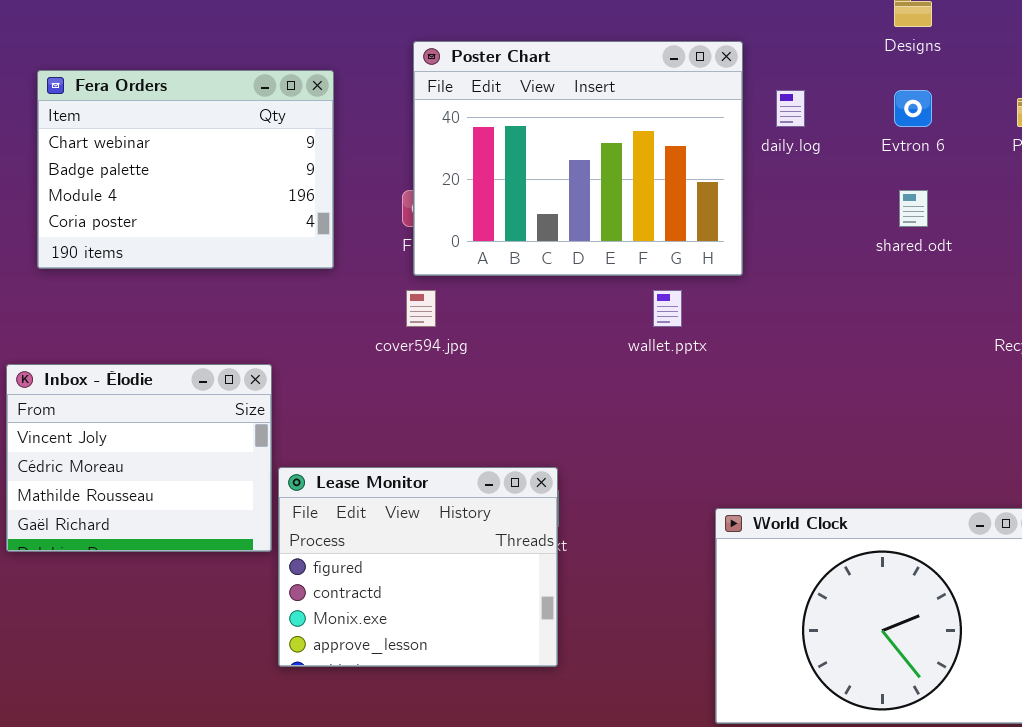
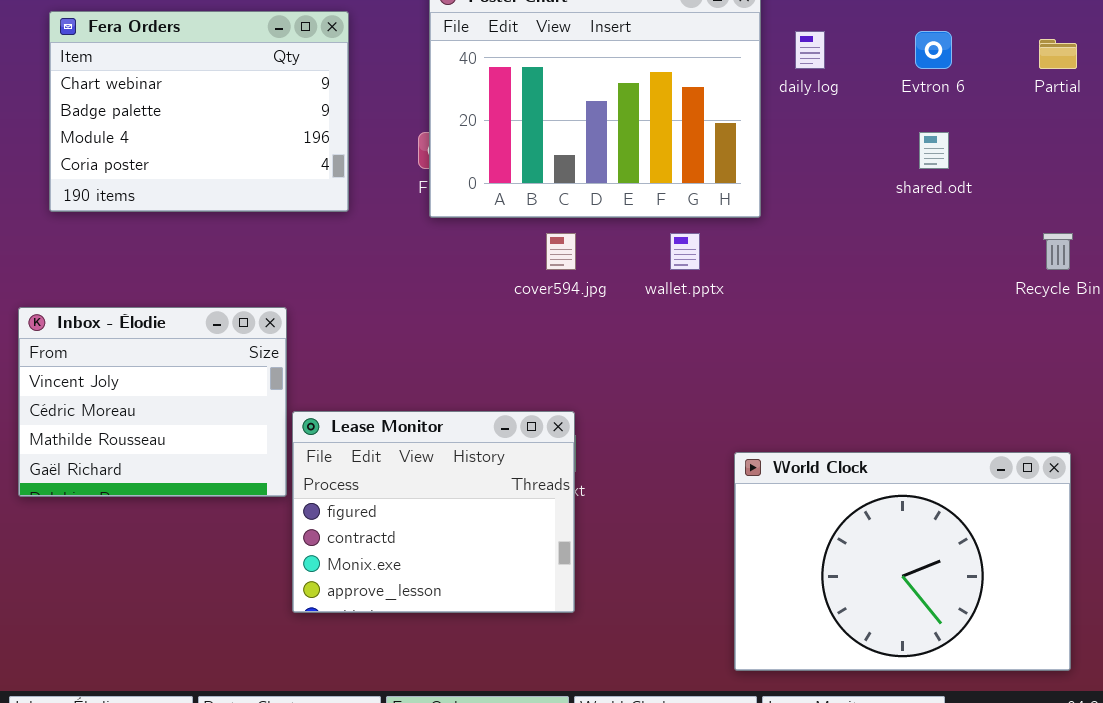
cover594.jpg: [406,290,436,327] -> [546,233,576,270], moved

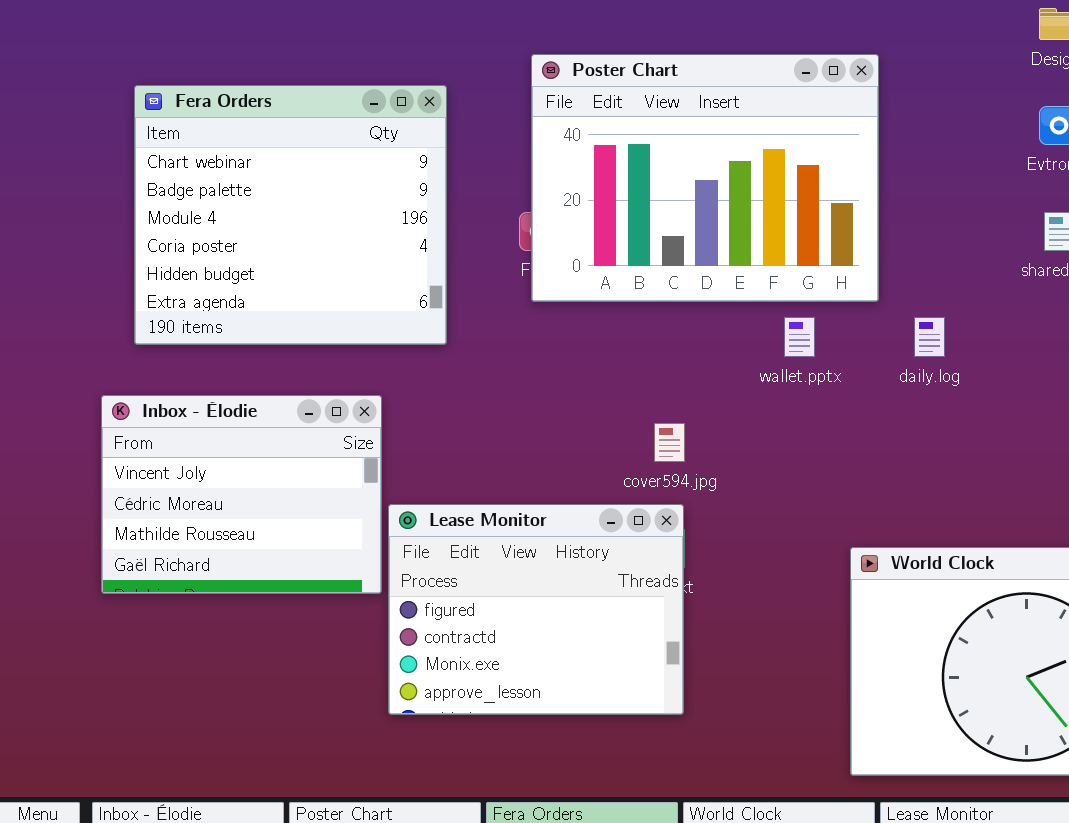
Fera Orders: [49,11,349,212] -> [134,85,447,345], resized
daily.log: [795,31,825,69] -> [914,317,945,357], moved
cover594.jpg: [546,233,576,270] -> [654,423,685,462], moved

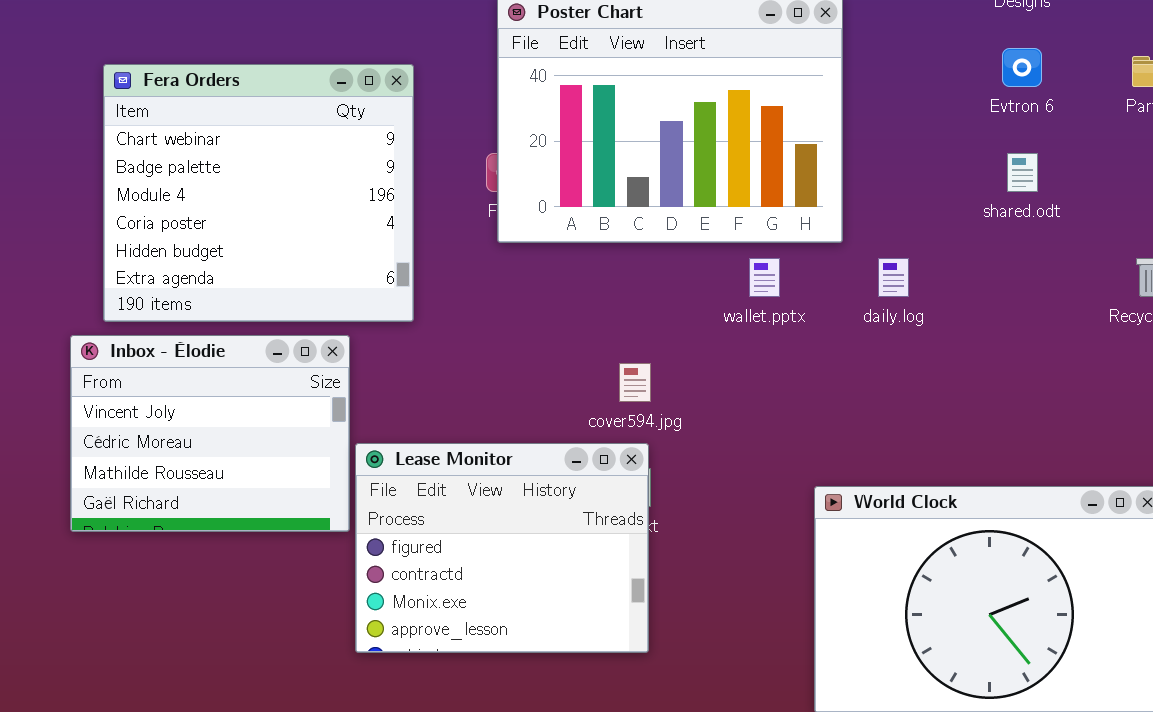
Fera Orders: [134,85,447,345] -> [103,64,414,322], moved

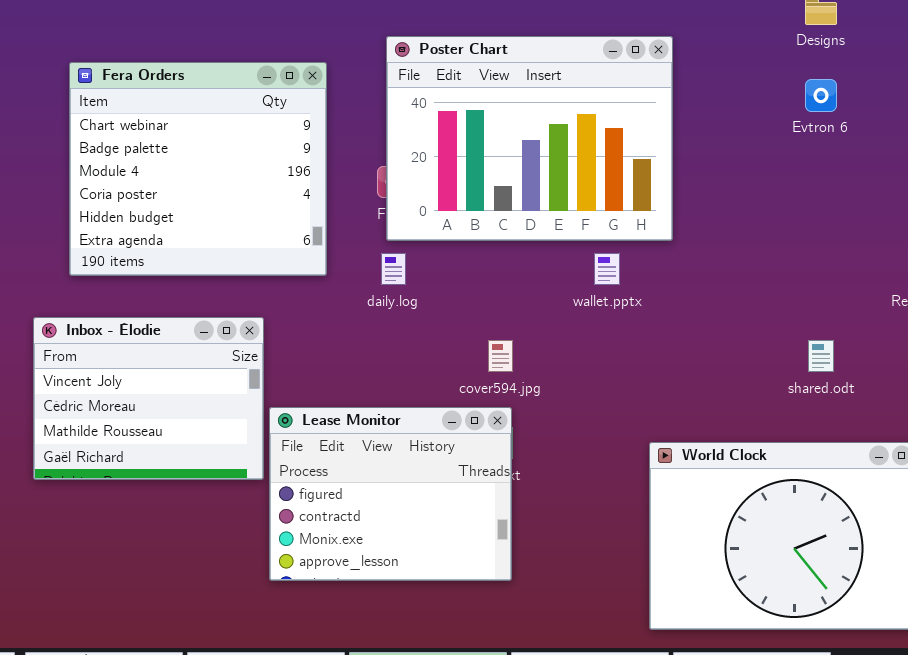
Fera Orders: [103,64,414,322] -> [69,62,327,276], moved
shared.odt: [1007,153,1038,192] -> [808,340,834,372], moved
daily.log: [878,258,909,297] -> [381,253,406,285], moved

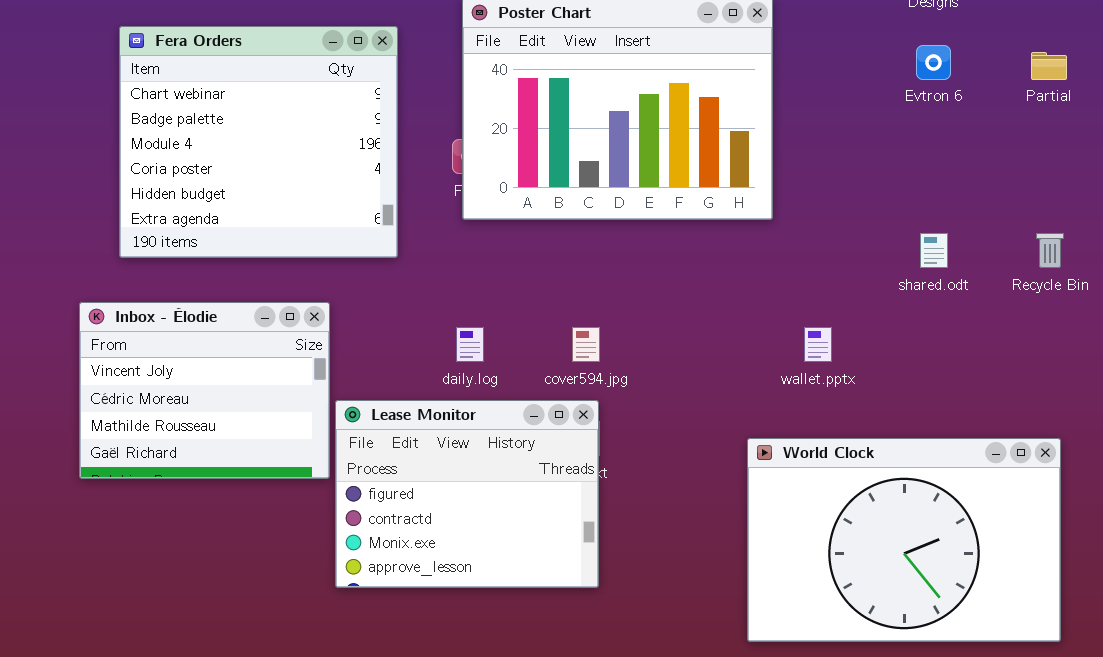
daily.log: [381,253,406,285] -> [456,327,484,362], moved
wallet.pptx: [594,253,620,285] -> [804,327,832,362], moved
shared.odt: [808,340,834,372] -> [920,233,948,268], moved

